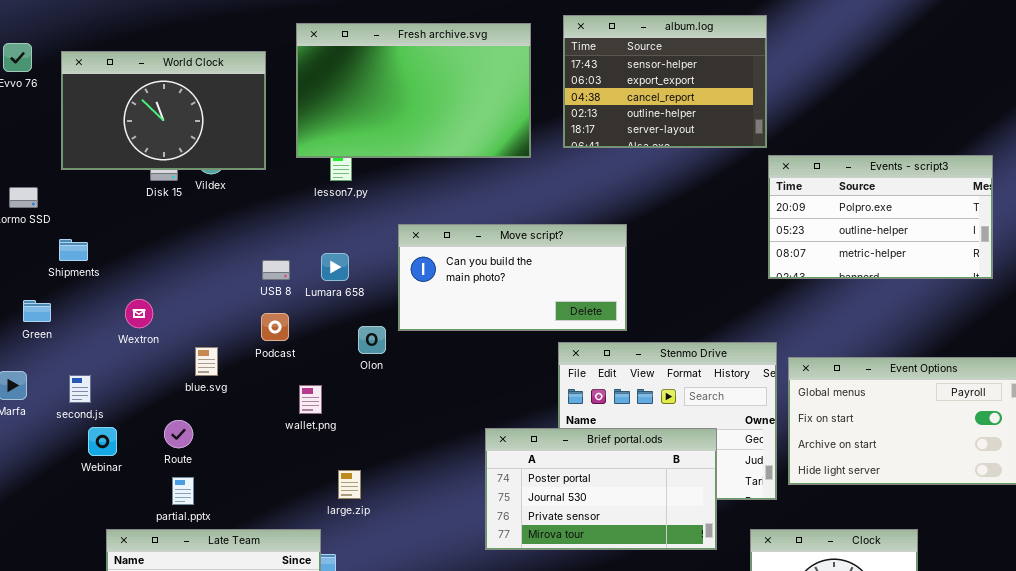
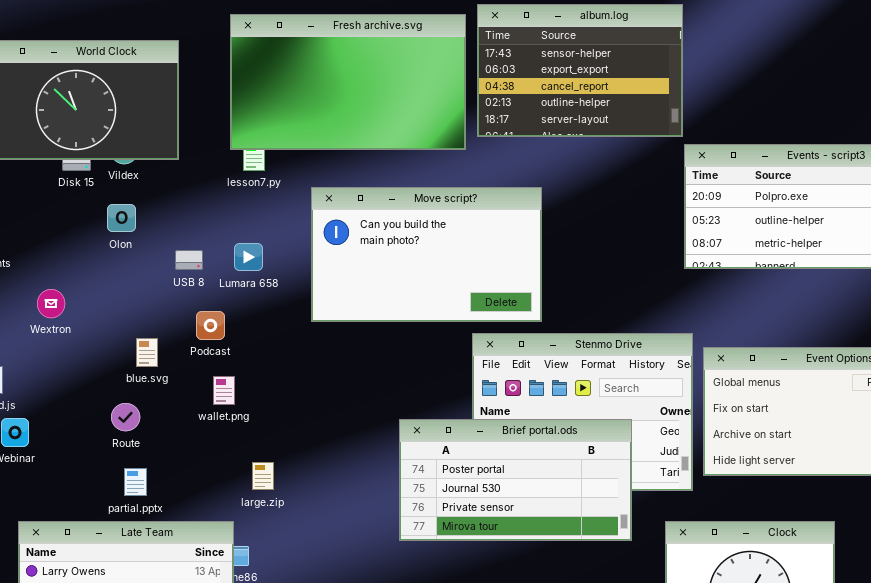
Fresh archive.svg: [296,23,531,158] -> [230,14,466,150], moved
Move script?: [398,224,627,331] -> [311,187,542,322], resized
Podcast: [261,313,289,341] -> [196,311,225,340], moved
Olon: [358,326,386,354] -> [107,204,136,232], moved
blue.svg: [195,347,218,376] -> [136,338,158,367], moved
Route: [164,420,193,448] -> [111,403,140,431], moved
partial.pptx: [172,477,194,505] -> [124,468,147,496], moved

